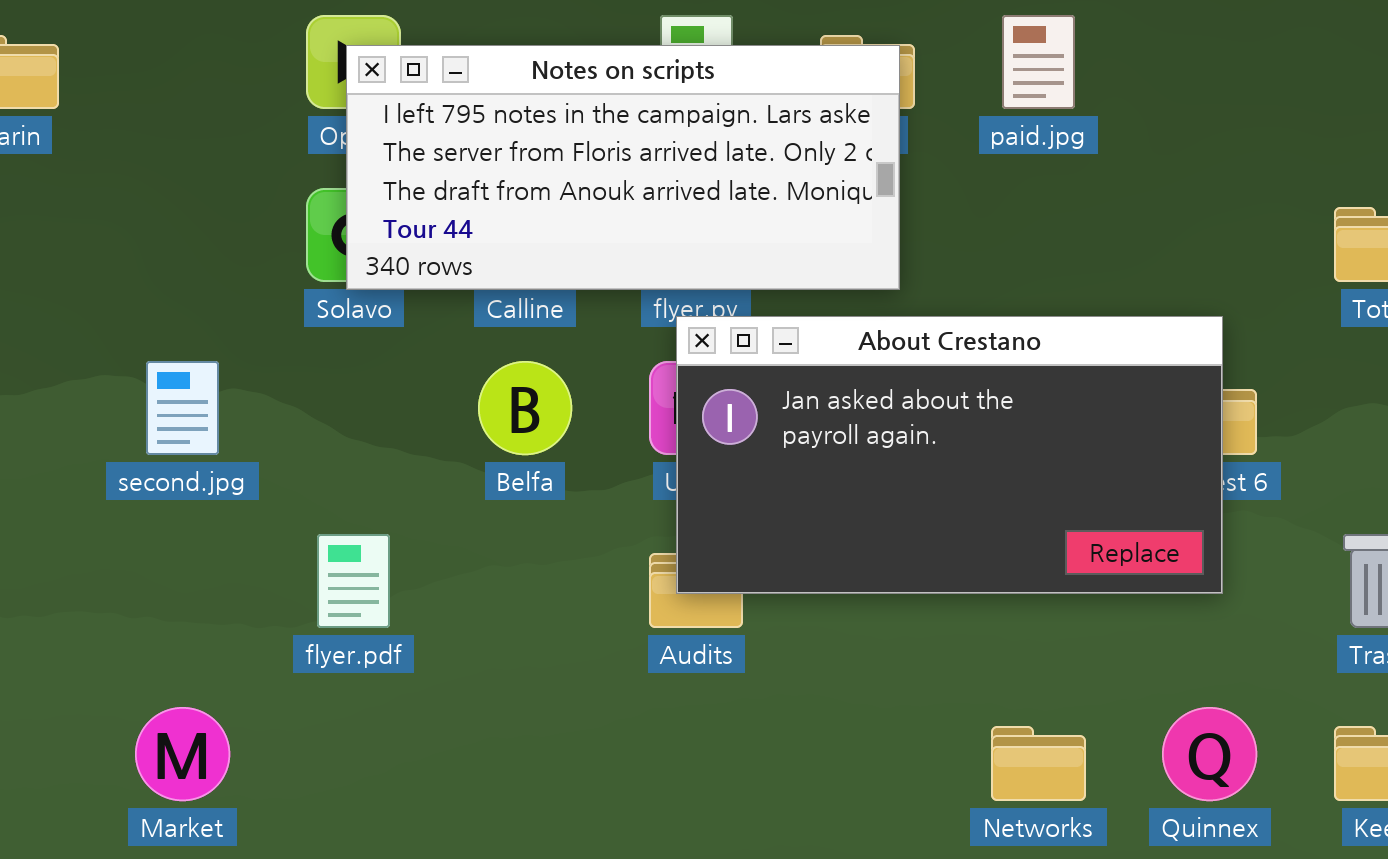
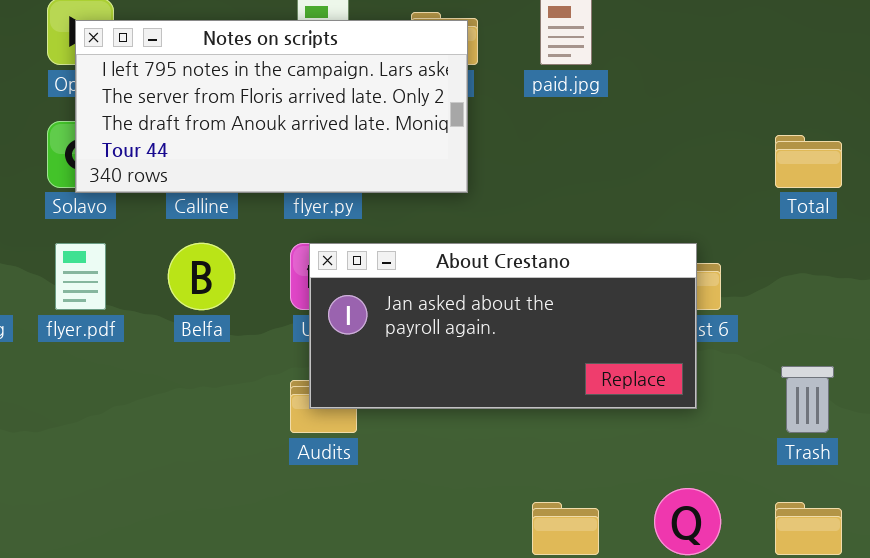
About Crestano: [676,316,1223,594] -> [309,243,697,409], resized
flyer.pdf: [317,534,390,628] -> [55,243,106,310], moved

